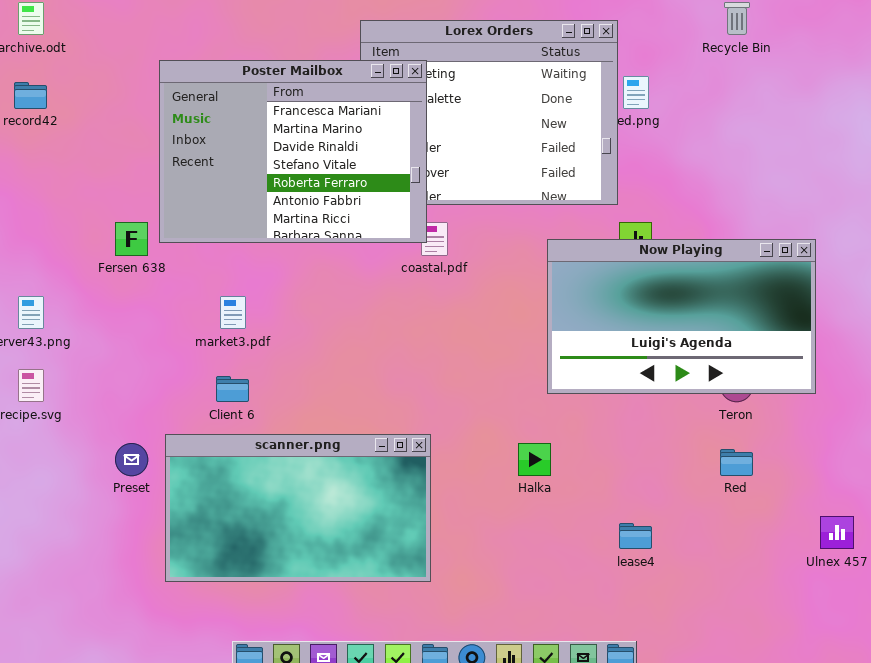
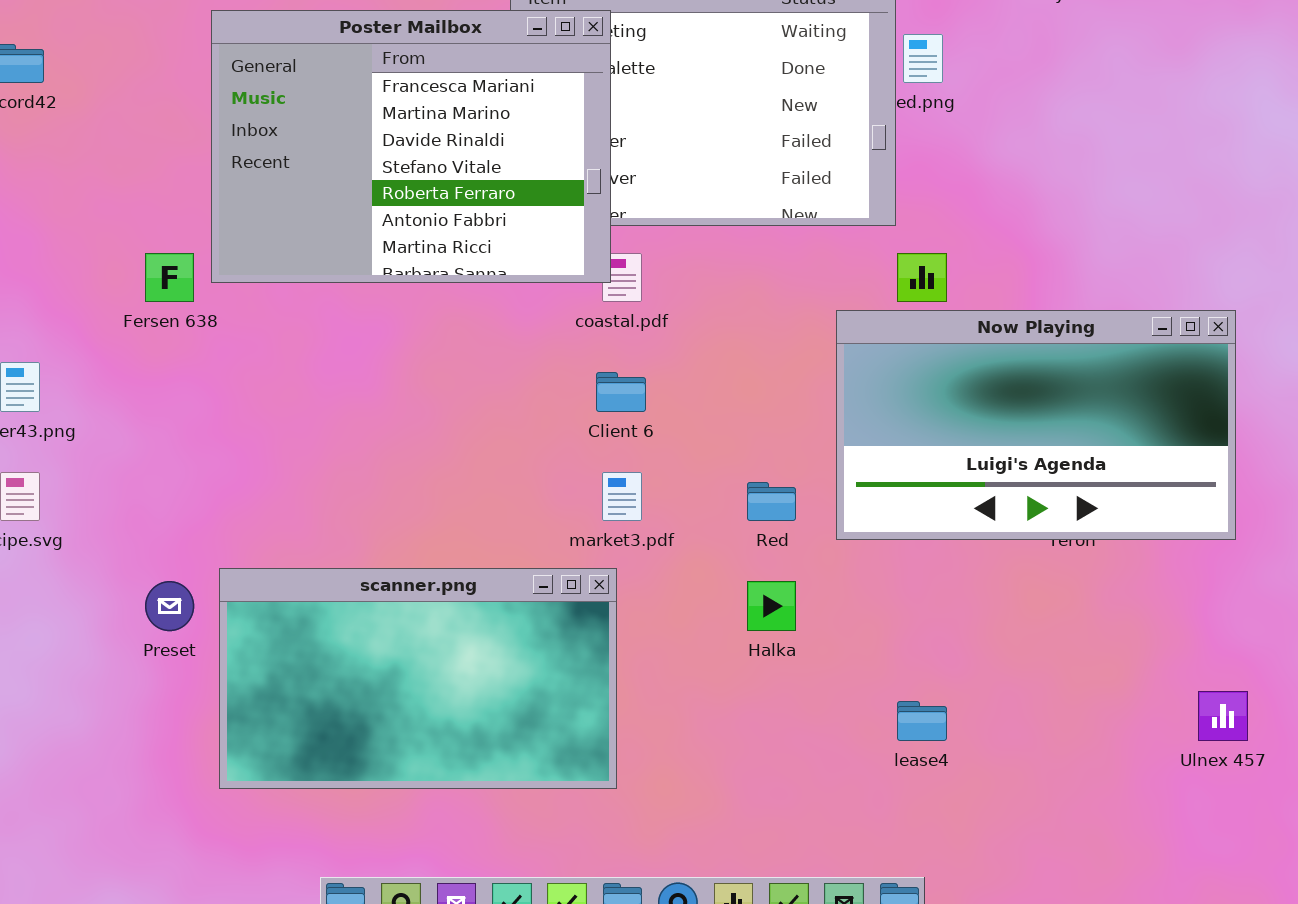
Now Playing: [547,239,816,394] -> [836,310,1236,540], moved
market3.pdf: [220,296,246,329] -> [602,472,642,521], moved
Client 6: [216,376,249,402] -> [596,372,646,412], moved
Red: [720,449,753,476] -> [747,482,796,521], moved

